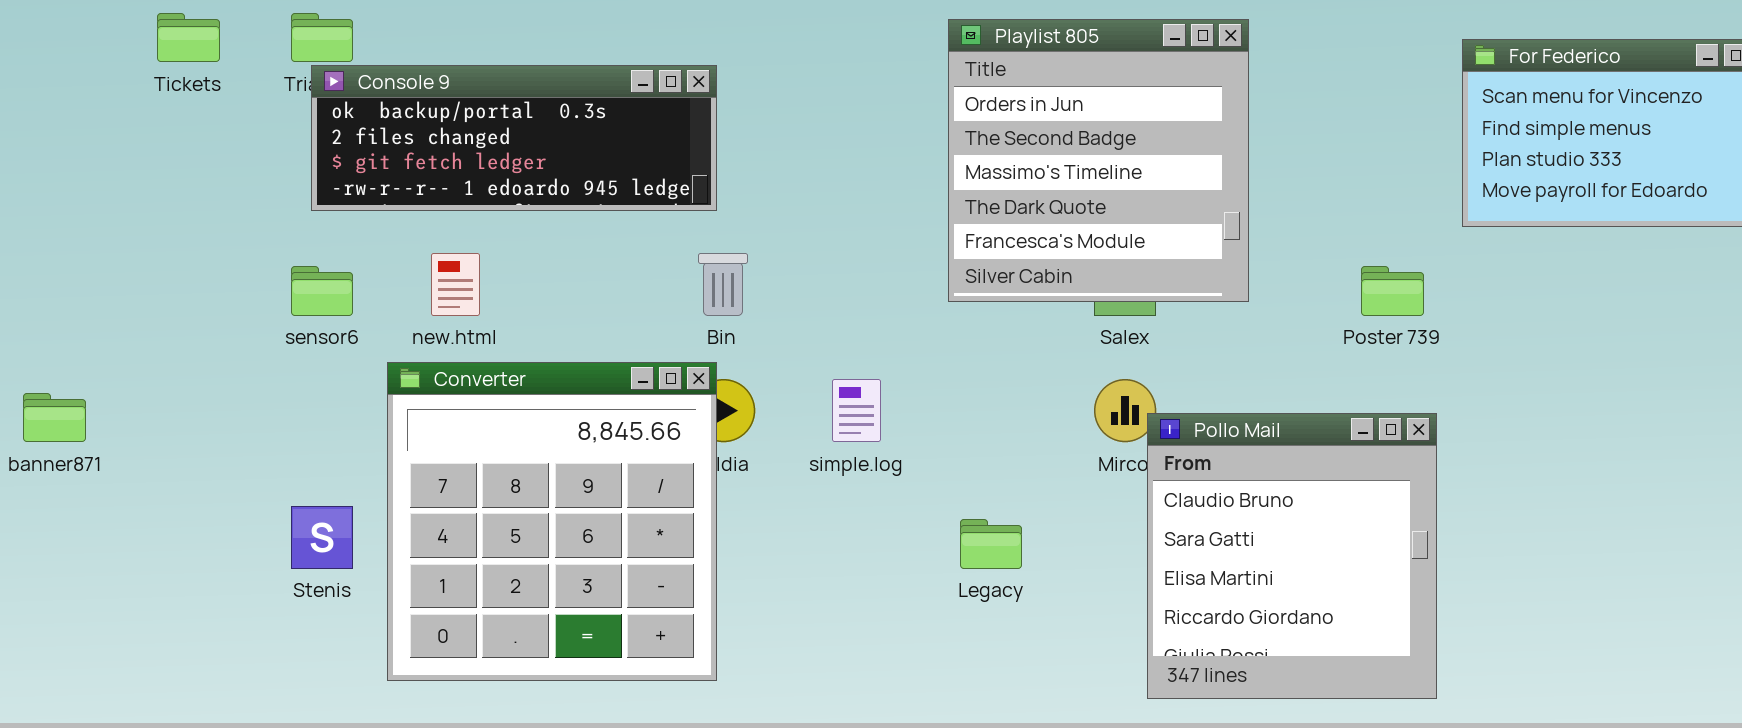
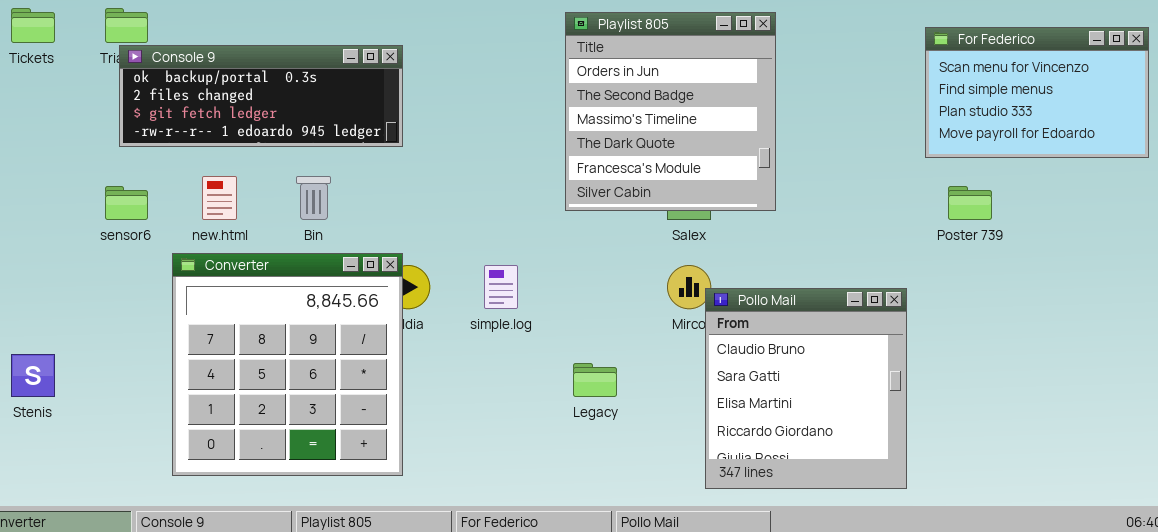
Bin: [698,253,748,316] -> [296,176,331,220], moved
Poster 739: [1361,266,1424,316] -> [948,186,992,220], moved
Stenis: [291,506,353,569] -> [11,354,55,397], moved

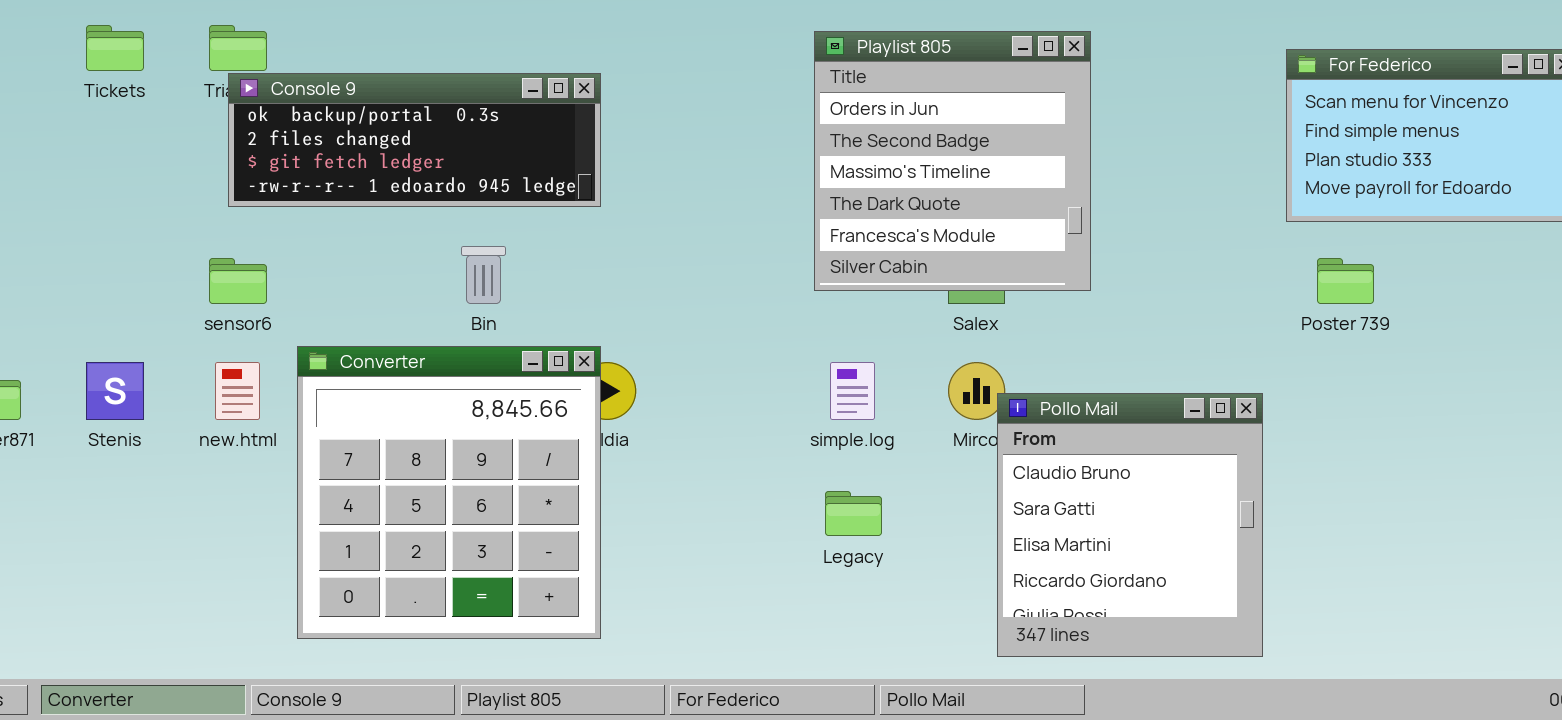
new.html: [202,176,237,220] -> [215,362,260,420], moved
simple.log: [484,265,518,309] -> [830,362,875,420], moved
Stenis: [11,354,55,397] -> [86,362,144,420], moved

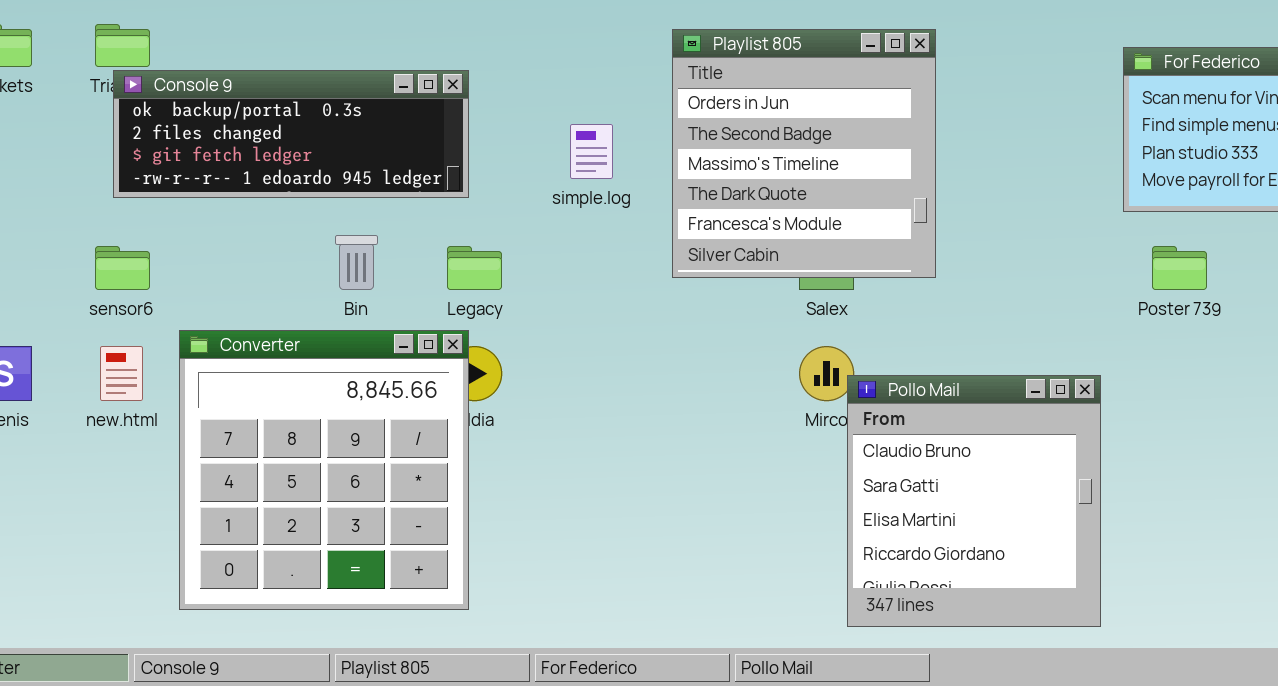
simple.log: [830,362,875,420] -> [570,124,613,179], moved
Legacy: [825,491,882,536] -> [447,246,502,290], moved

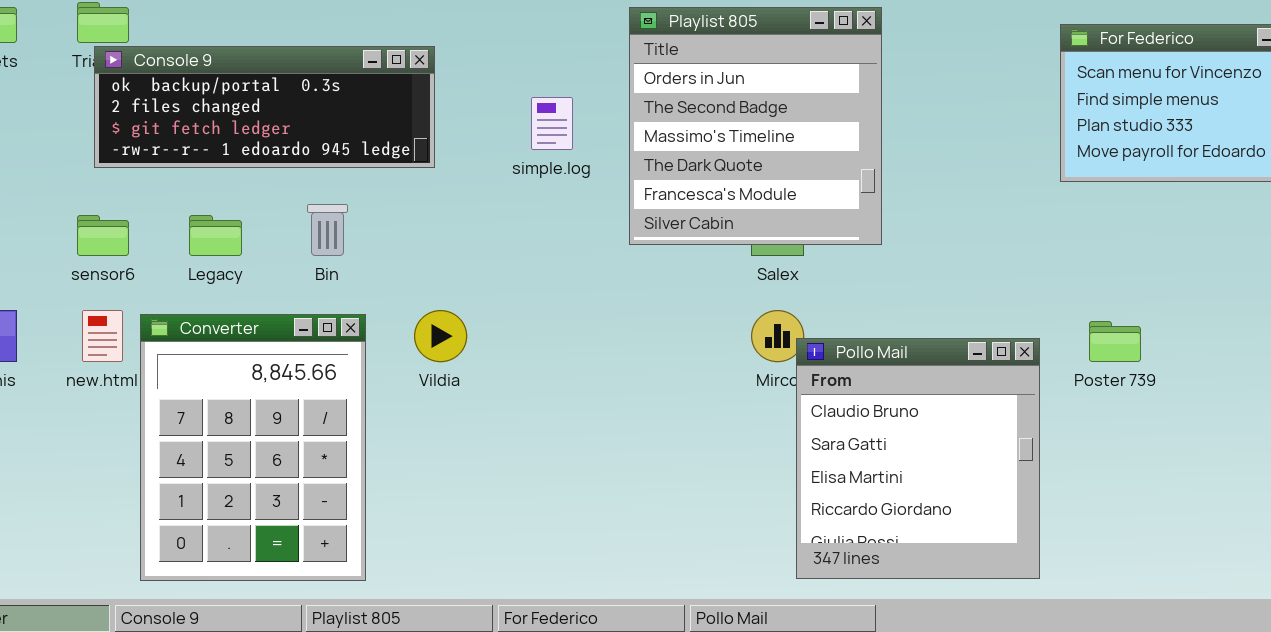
Legacy: [447,246,502,290] -> [189,215,242,256], moved
Poster 739: [1152,246,1207,290] -> [1089,321,1141,362], moved
Converter: [179,330,469,610] -> [140,314,366,581], moved, resized

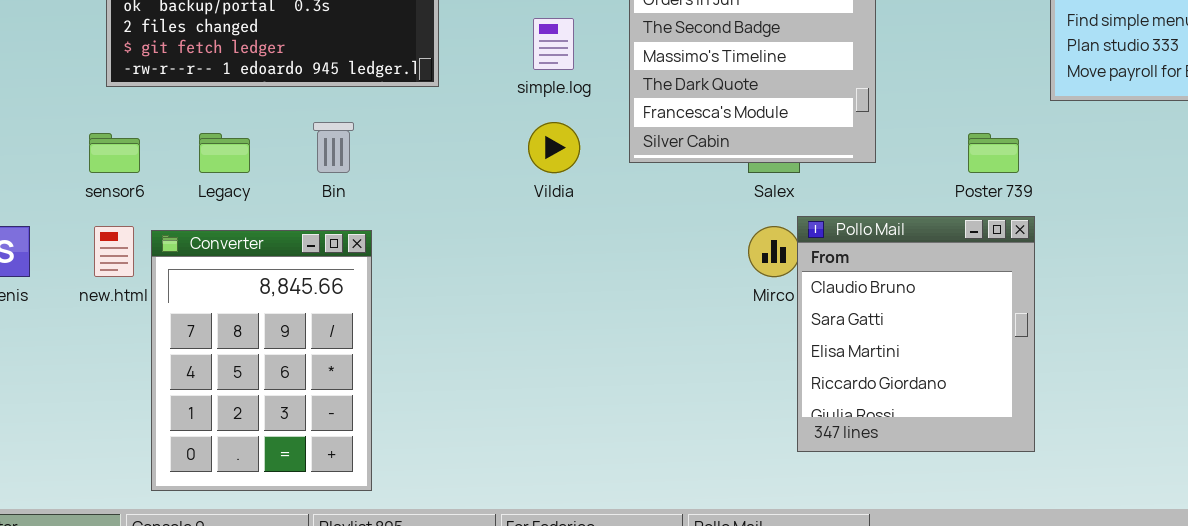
Vildia: [414,310,467,362] -> [528,122,580,173], moved
Poster 739: [1089,321,1141,362] -> [968,133,1019,173], moved
Pollo Mail: [796,338,1040,579] -> [797,216,1035,452], moved

